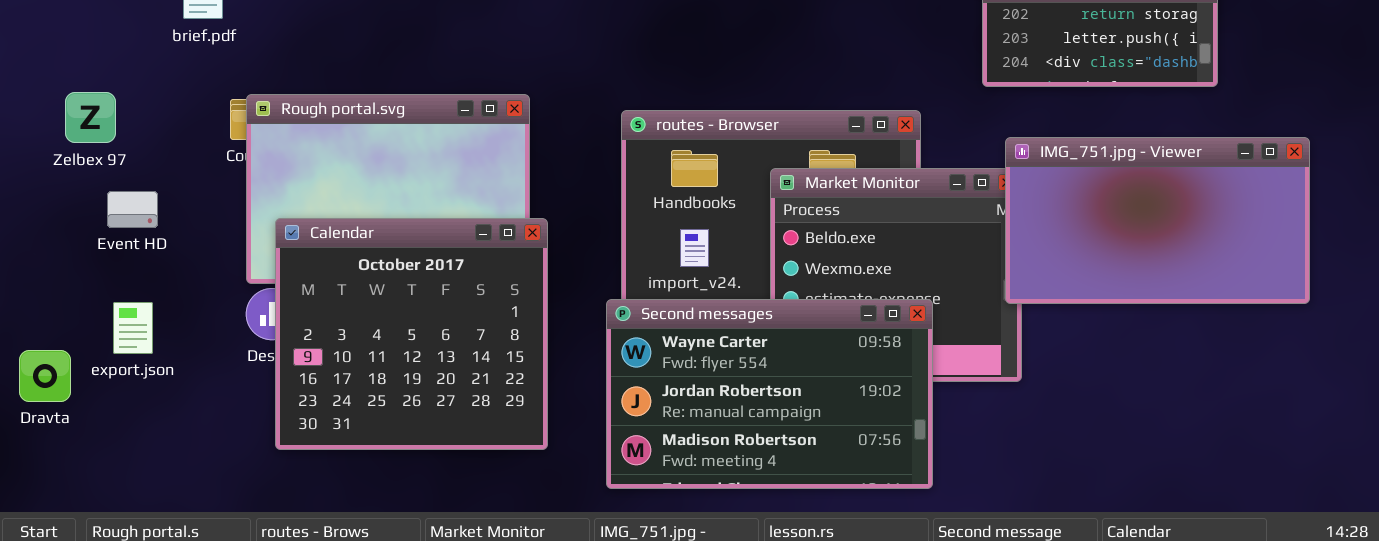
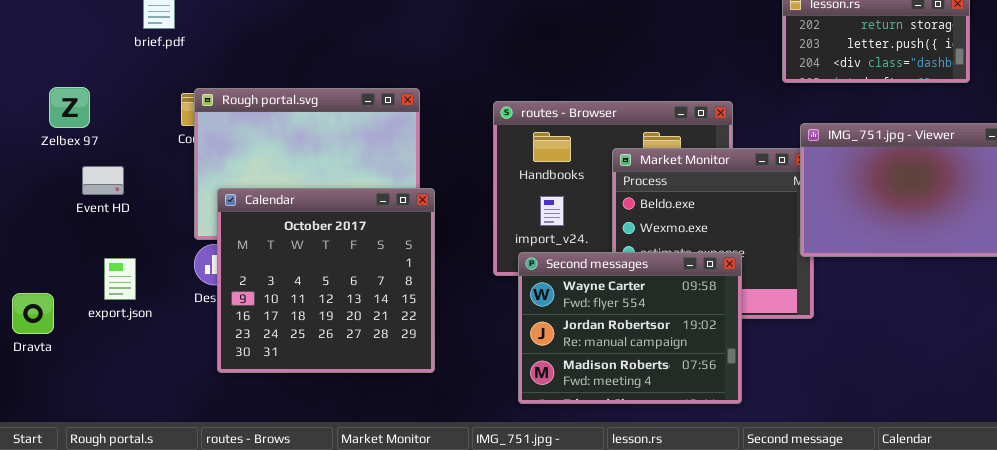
Second messages: [606,299,933,489] -> [518,252,742,404], resized
export.json: [113,302,153,354] -> [104,258,136,300], moved

